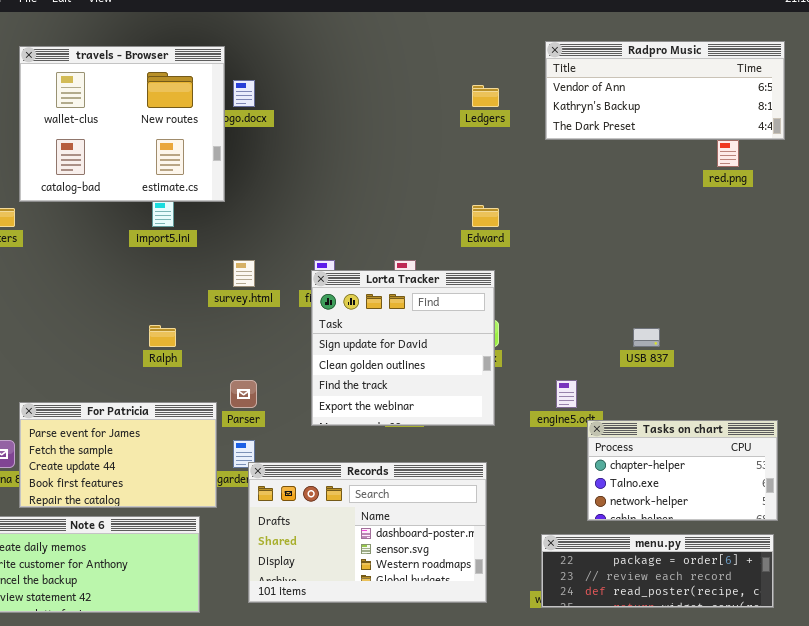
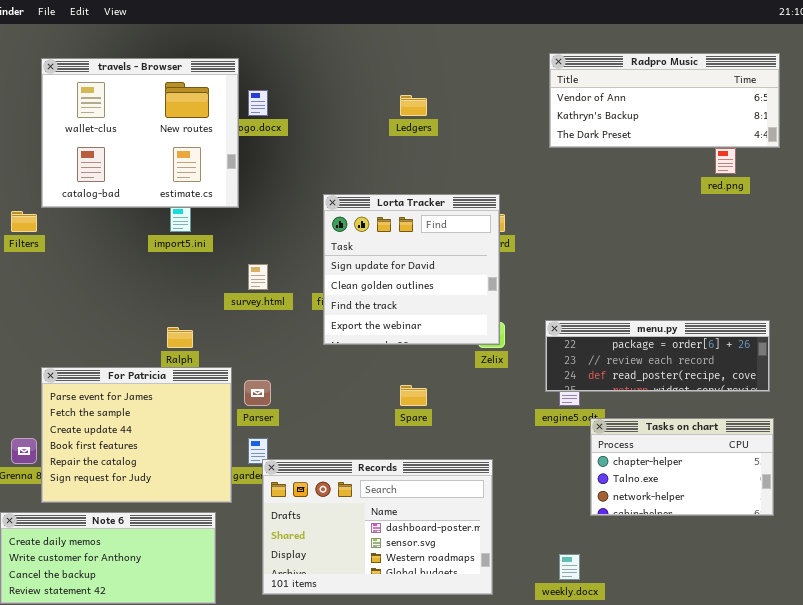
Ledgers: [472,85,499,107] -> [400,95,427,116], moved
Lorta Tracker: [311,270,495,426] -> [323,194,500,345], moved
For Patricia: [19,402,217,508] -> [41,367,232,503], resized
menu.py: [541,534,774,608] -> [545,320,770,392], moved

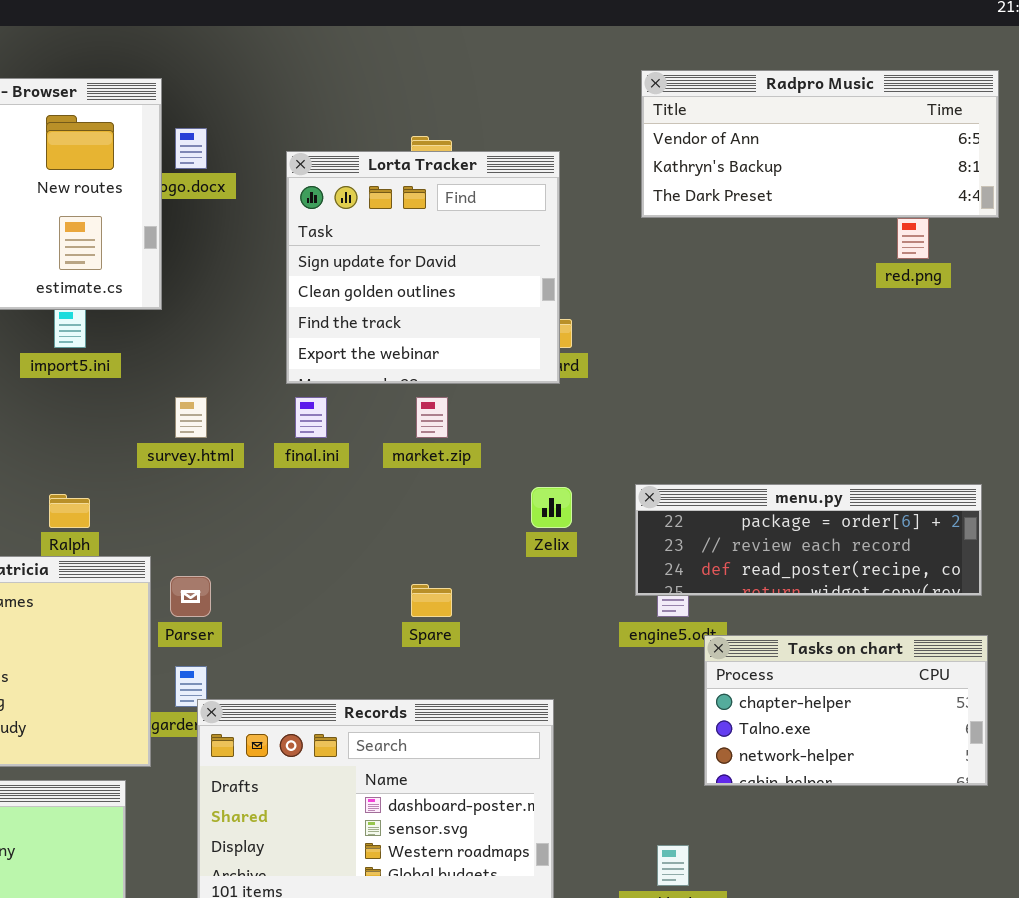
Lorta Tracker: [323,194,500,345] -> [286,151,560,384], moved

